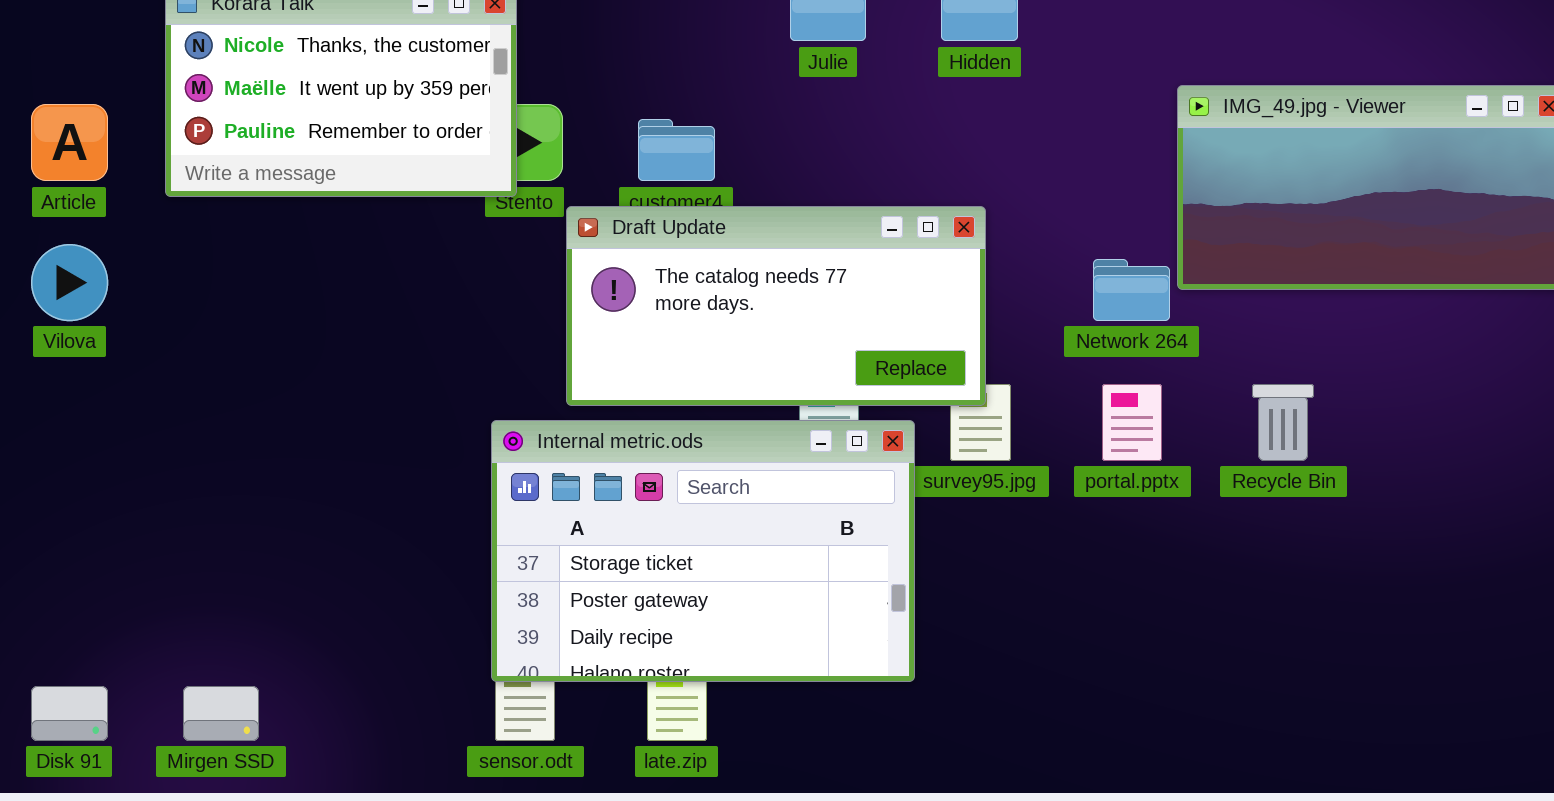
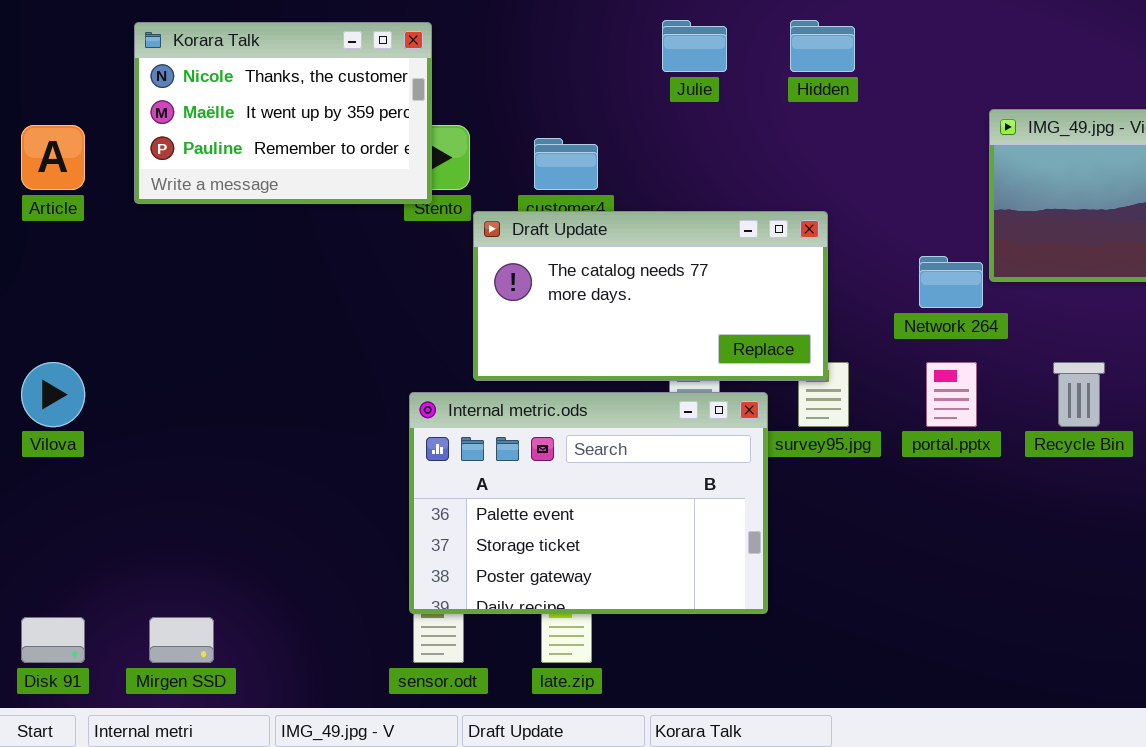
Vilova: [31,244,108,321] -> [21,362,85,427], moved
Internal metric.ods: [491,420,915,682] -> [409,392,768,614], scrolled up 1 row

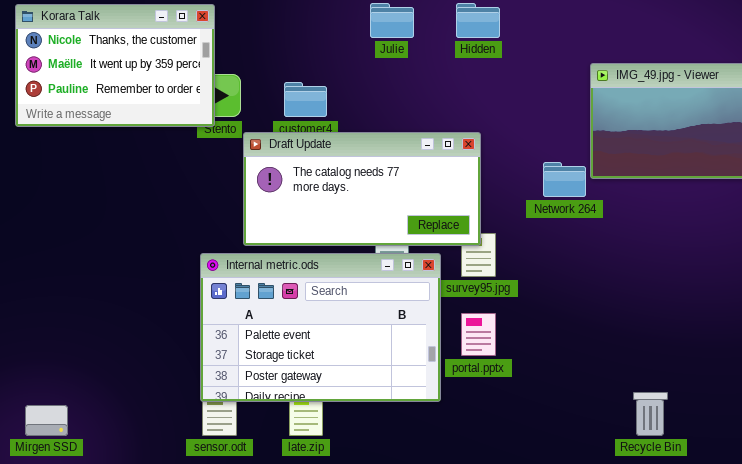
portal.pptx: [926,362,977,427] -> [461,313,496,356], moved
Recycle Bin: [1053,362,1105,427] -> [633,392,668,436], moved

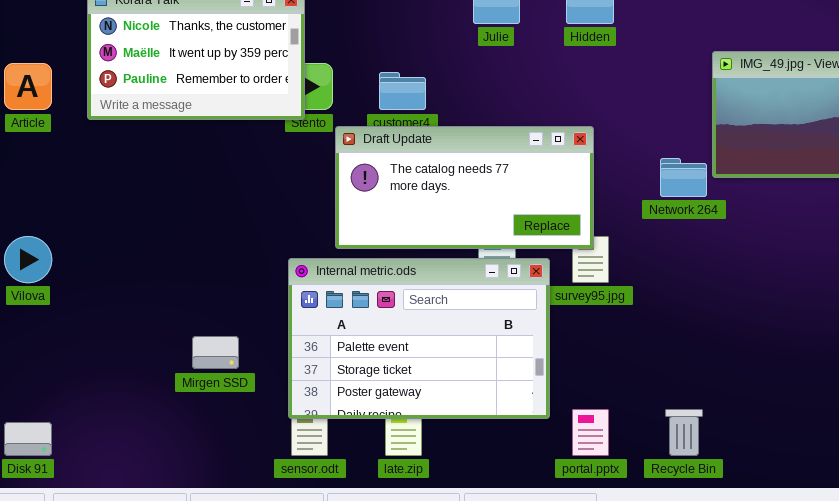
portal.pptx: [461,313,496,356] -> [572,409,609,456], moved
Recycle Bin: [633,392,668,436] -> [665,409,703,456], moved
Mirgen SSD: [25,405,68,436] -> [192,336,239,369], moved

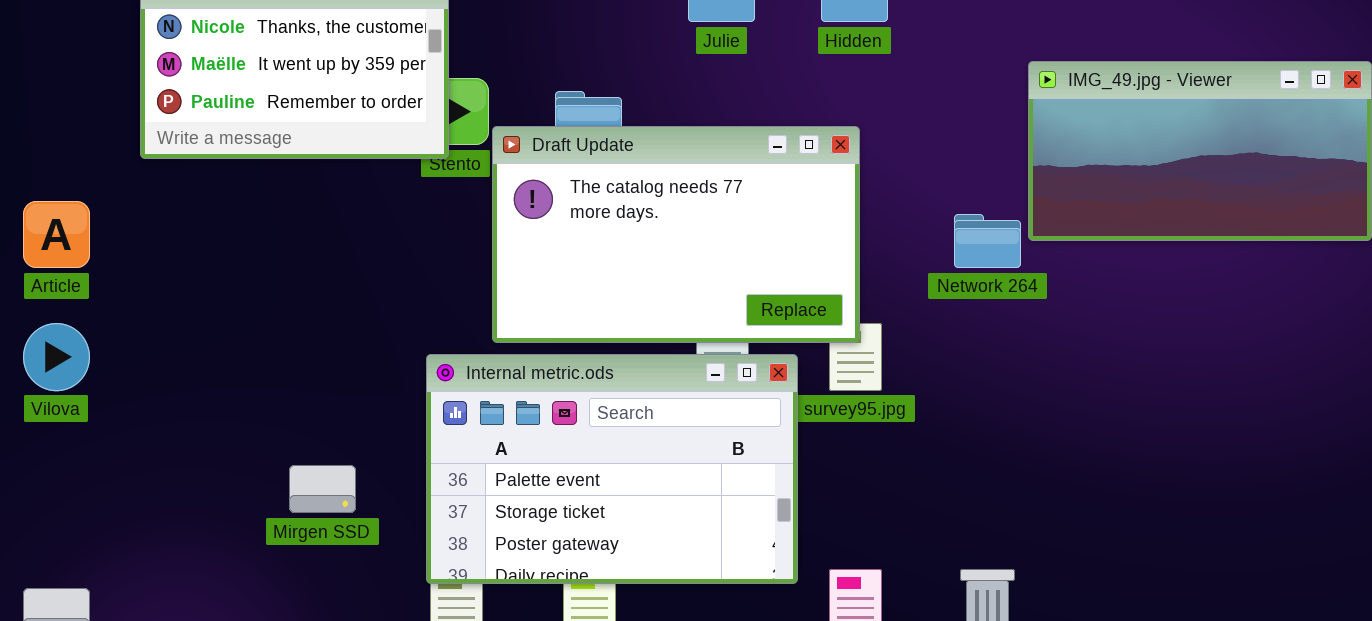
Article: [4,63,52,110] -> [23,201,90,268], moved
Draft Update: [335,126,594,249] -> [492,126,860,343], resized

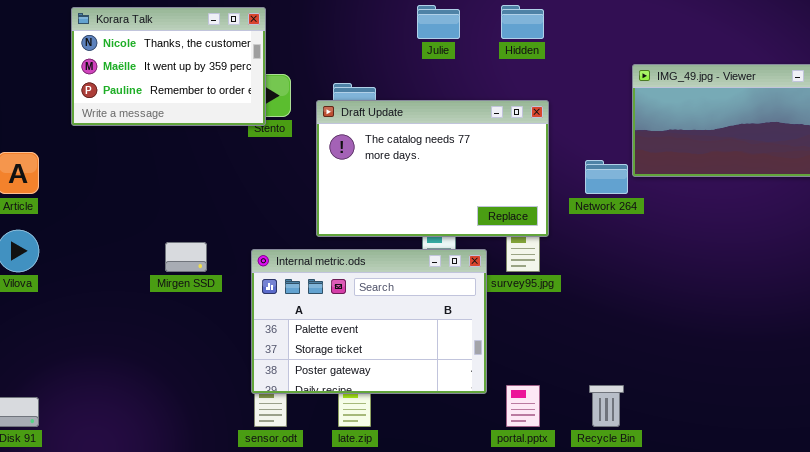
Draft Update: [492,126,860,343] -> [316,100,549,237], moved
Mirgen SSD: [289,465,356,513] -> [165,242,207,272], moved

